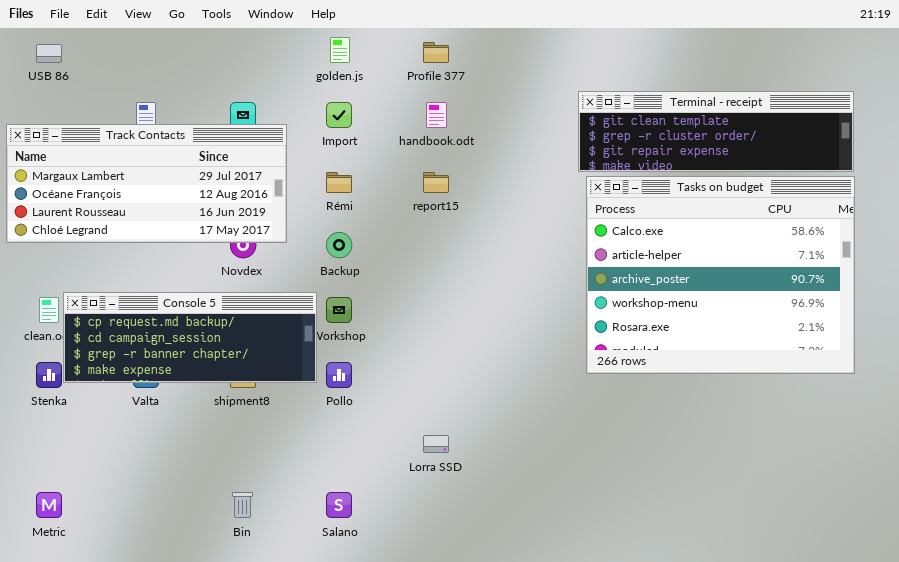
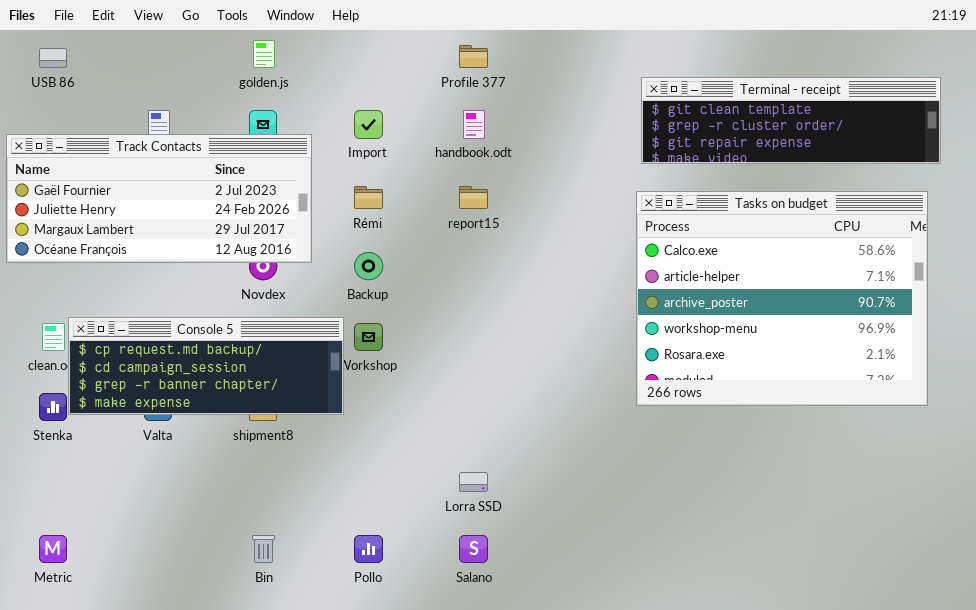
golden.js: [330,37,350,63] -> [253,40,275,68], moved
Terminal - receipt: [578,91,854,172] -> [641,77,941,164], moved
Track Contacts: [6,124,287,243] -> [6,134,312,263], scrolled up 2 rows
Pollo: [326,362,352,388] -> [354,535,383,563], moved
Salano: [326,492,352,518] -> [459,535,488,563], moved

